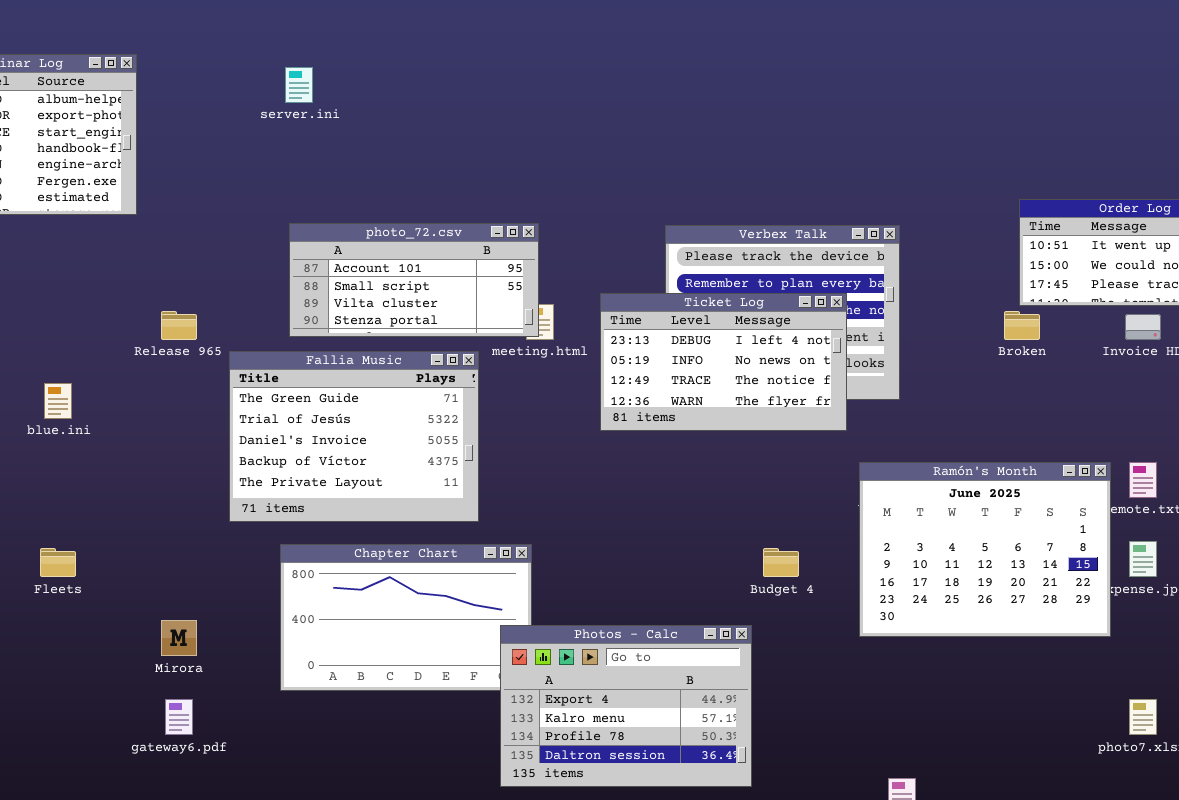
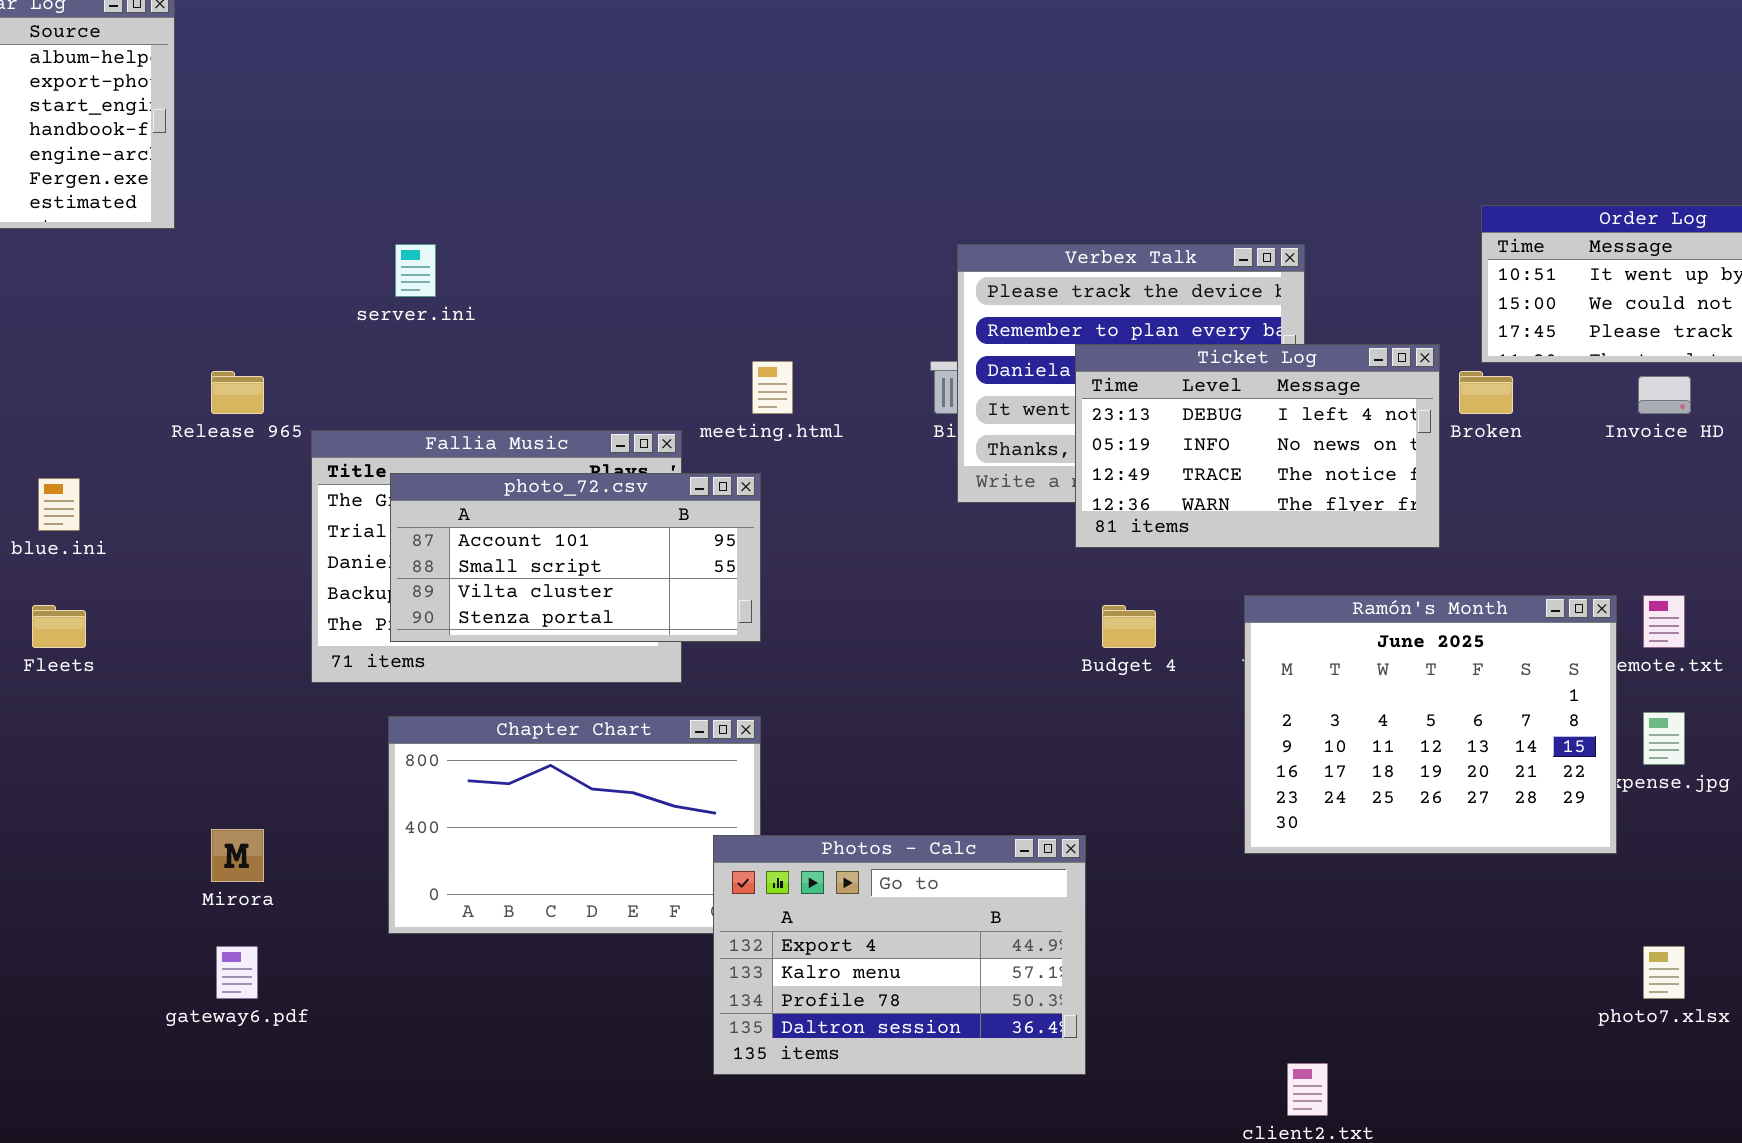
server.ini: [285,67,313,103] -> [395,244,436,297], moved
photo_72.csv: [289,223,539,337] -> [390,473,761,642], moved
Ticket Log: [600,293,847,431] -> [1075,344,1440,548], moved
Fleets: [40,548,76,577] -> [32,605,86,648], moved
Budget 4: [763,548,799,577] -> [1102,605,1156,648], moved

